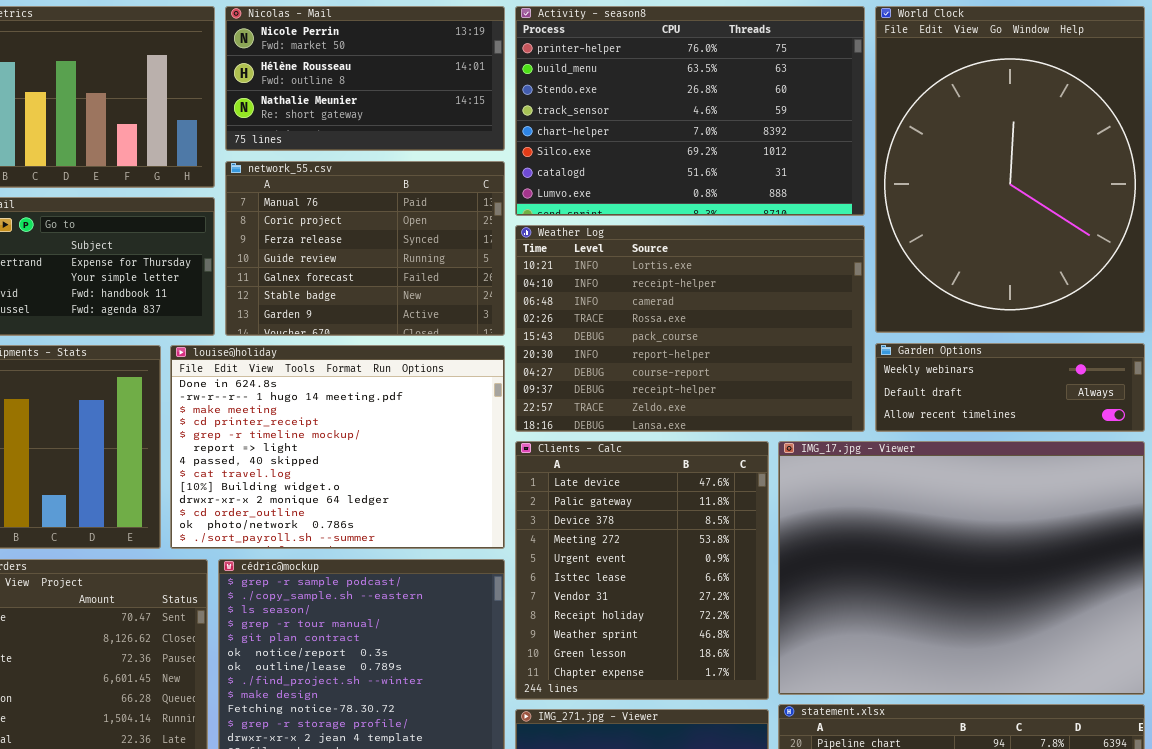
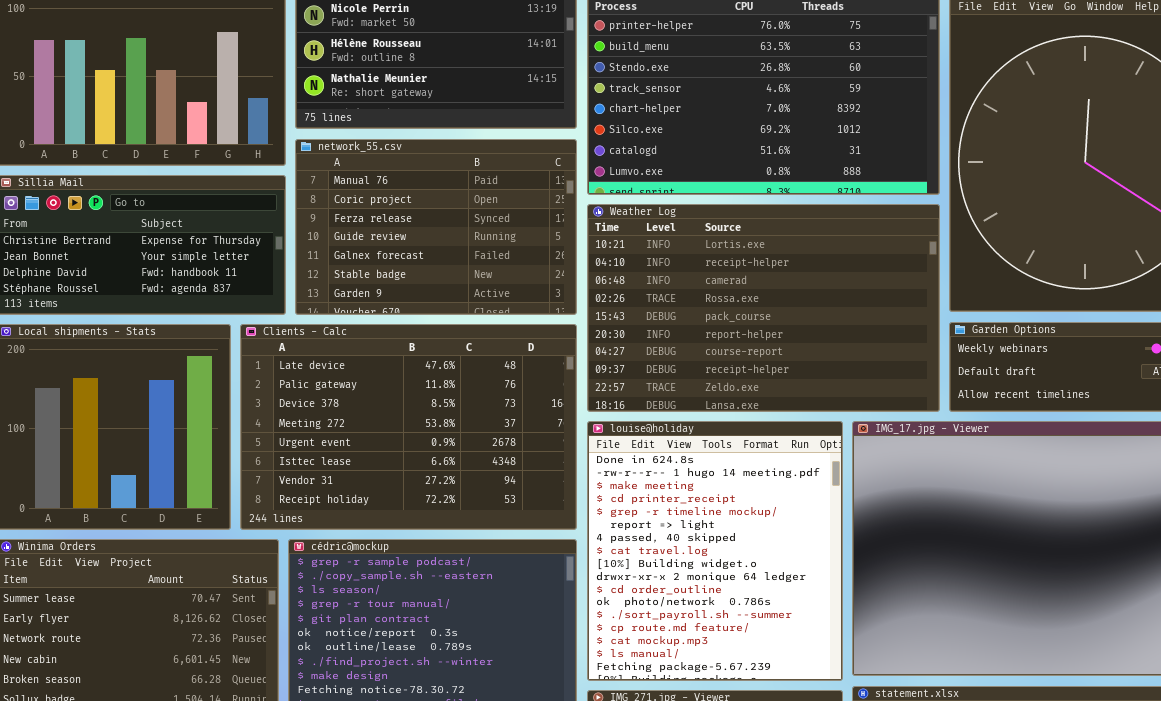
louise@holiday: [170,345,505,549] -> [587,421,843,681], moved, resized
Clients - Calc: [515,441,769,700] -> [240,324,577,530], moved, resized

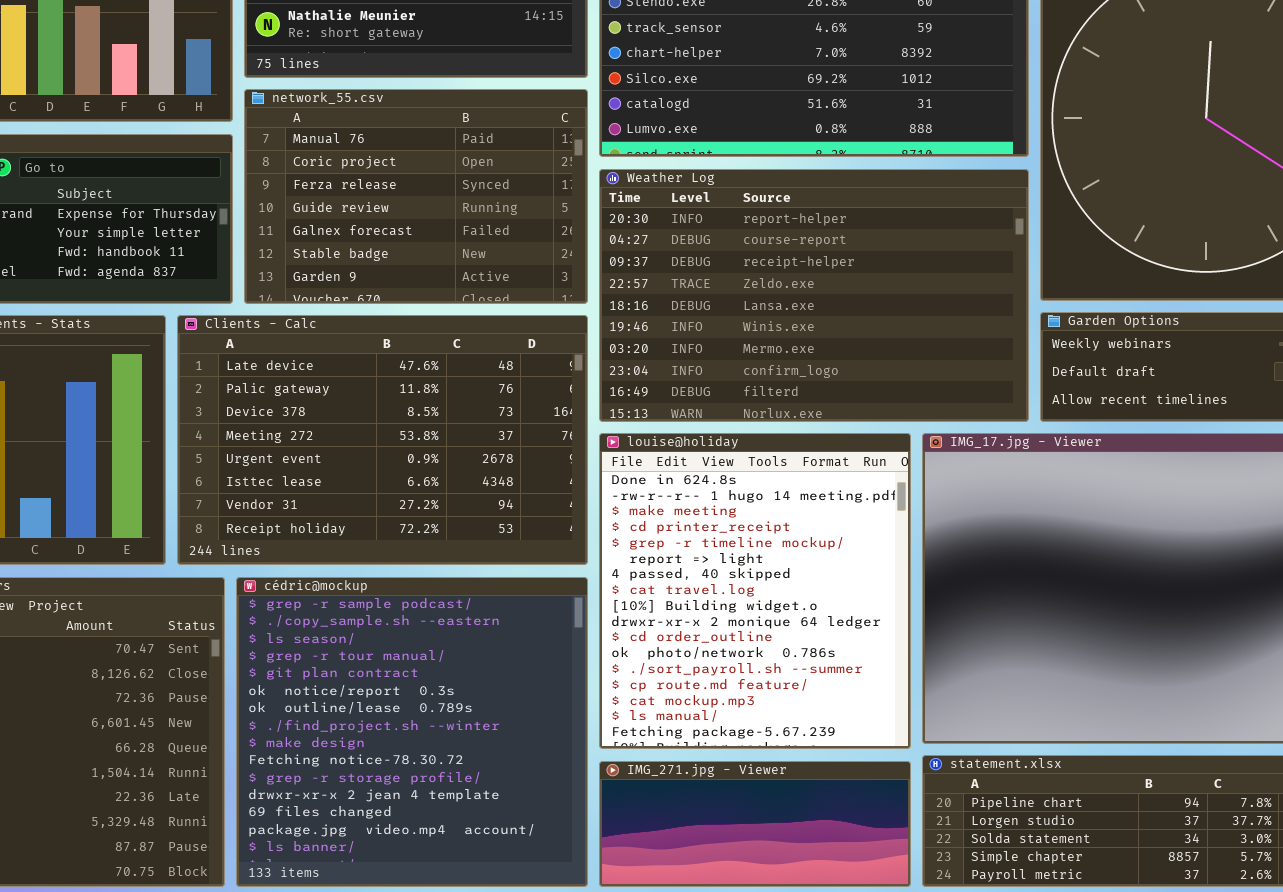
Weather Log: [587,204,940,412] -> [599,169,1029,422], scrolled down 5 rows

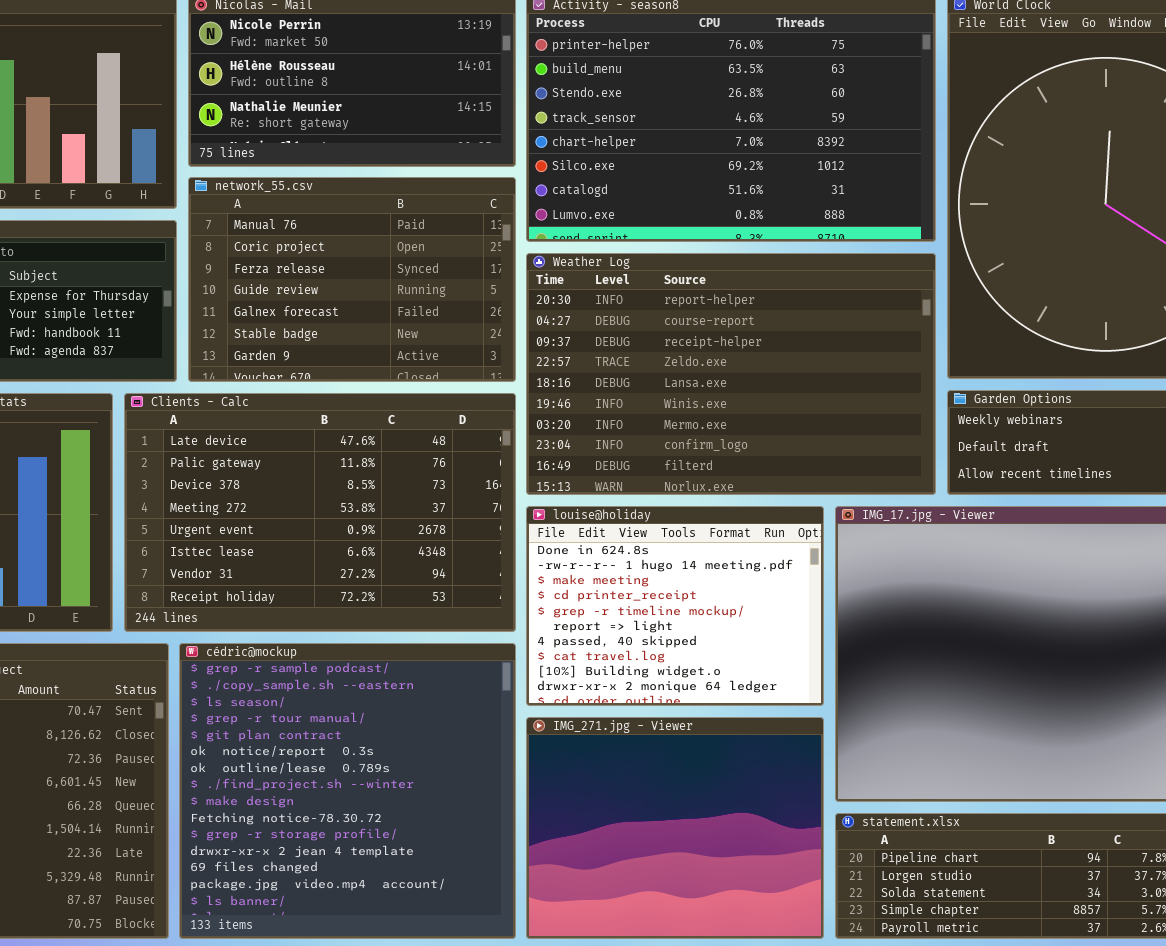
louise@holiday: [599,433,911,749] -> [526,506,824,706], resized
IMG_271.jpg - Viewer: [599,761,911,887] -> [526,717,824,939], resized

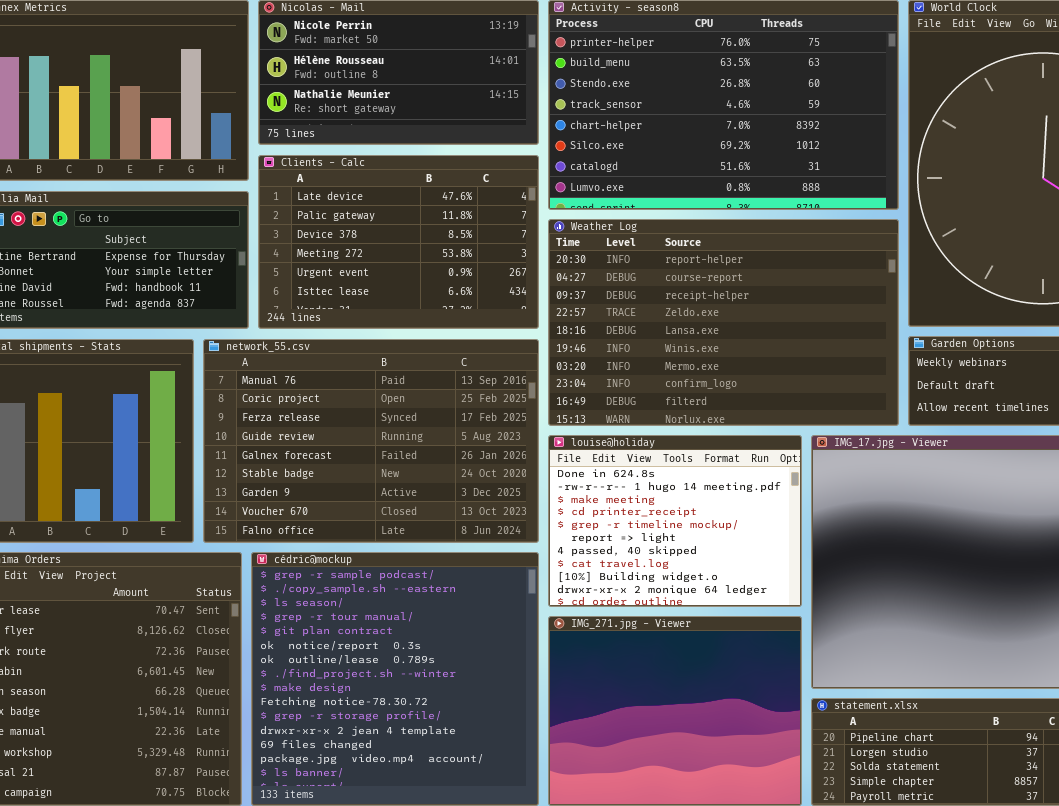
network_55.csv: [188,177,516,382] -> [203,339,539,543], moved, resized
Clients - Calc: [124,393,516,632] -> [258,155,539,329], moved, resized

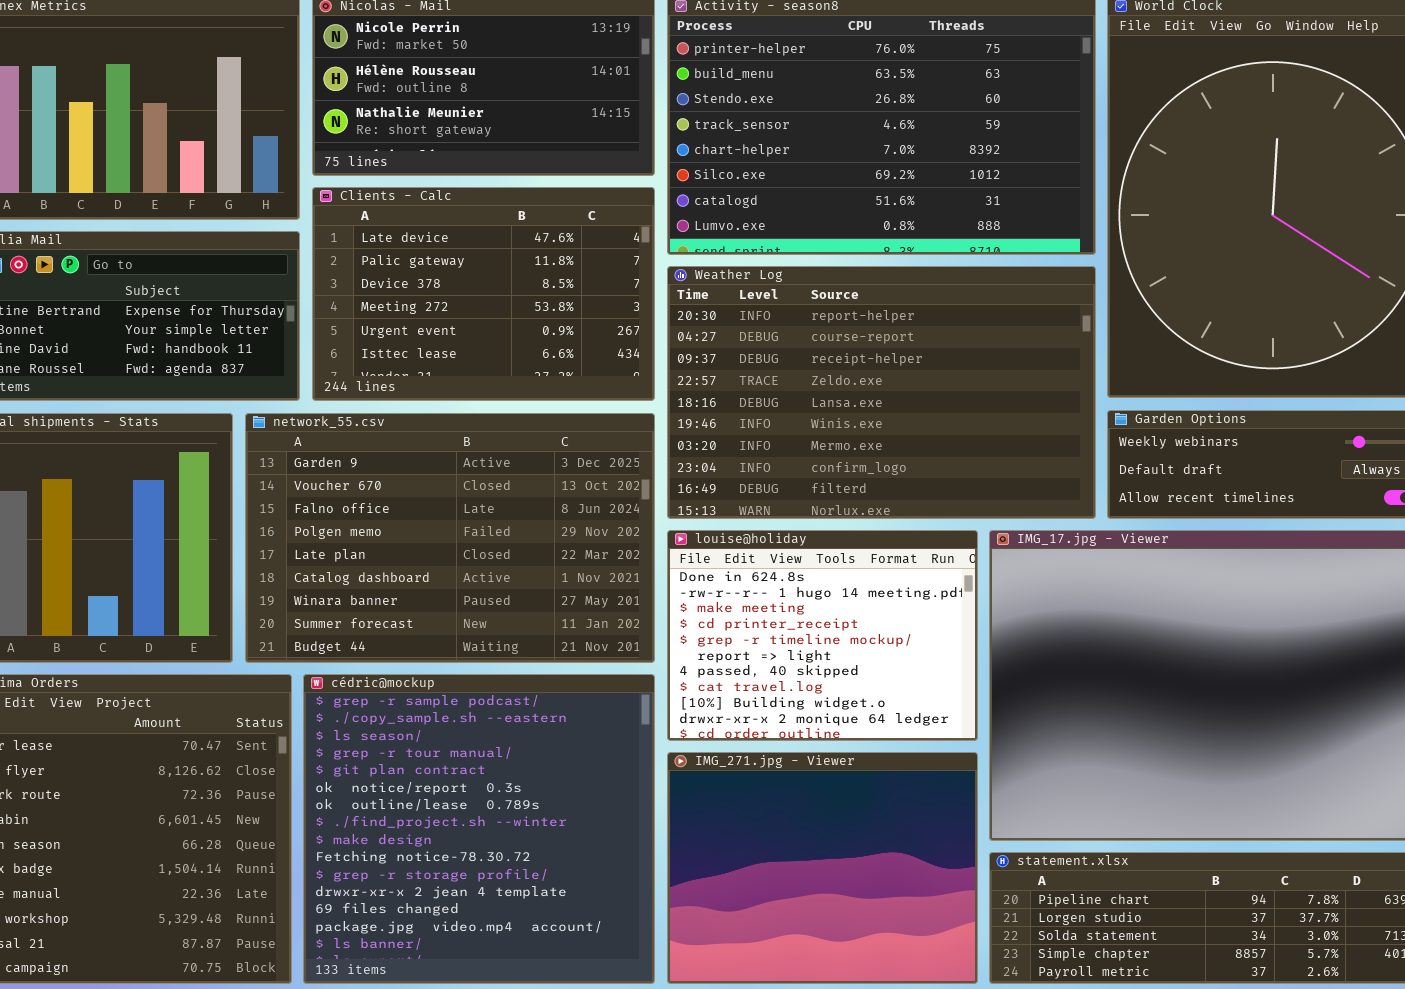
network_55.csv: [203,339,539,543] -> [245,413,655,663], scrolled down 6 rows

